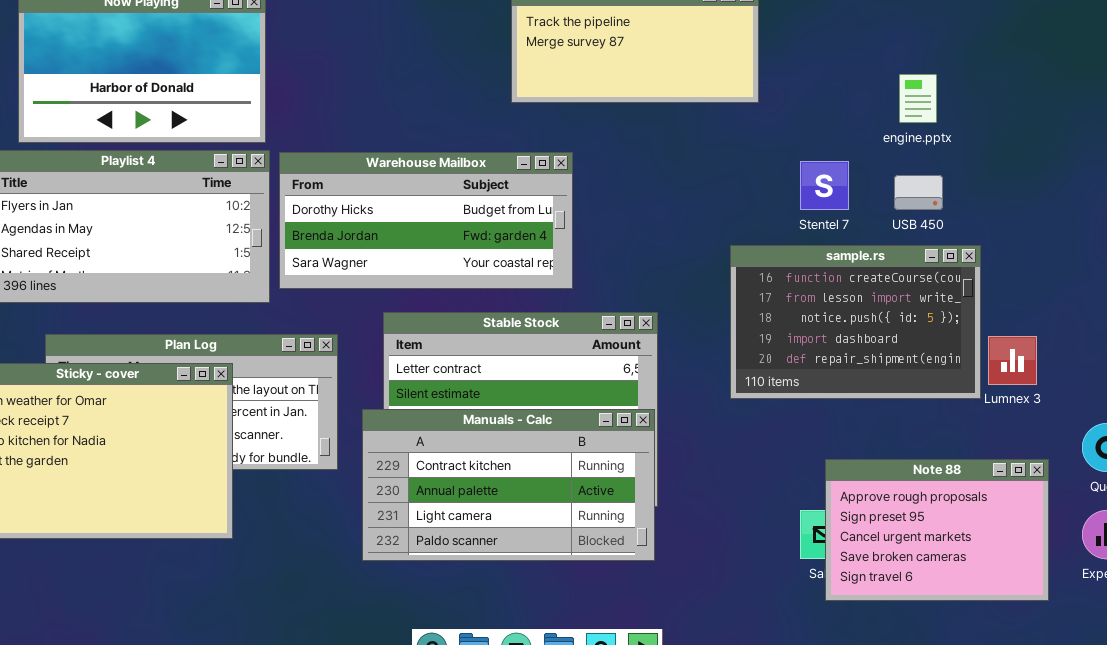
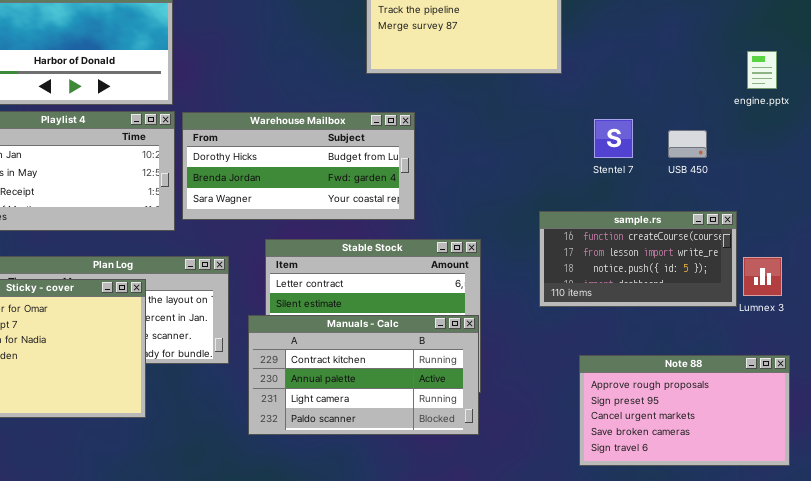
engine.pptx: [899,74,937,123] -> [747,51,777,89], moved
sample.rs: [730,245,981,399] -> [539,211,737,307], resized
Note 88: [825,459,1049,601] -> [579,355,790,466], resized

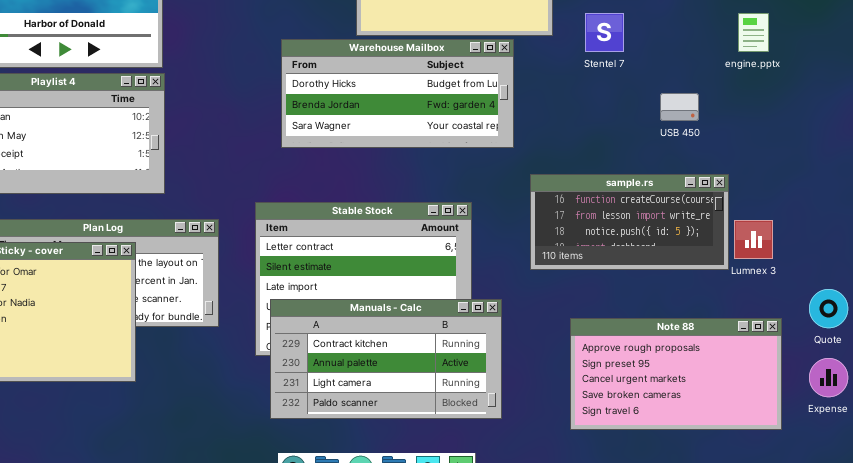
Warehouse Mailbox: [182,112,415,220] -> [281,39,514,148], moved
Stentel 7: [594,119,633,158] -> [585,13,624,52], moved
Manuals - Calc: [248,315,479,435] -> [270,299,502,419], moved

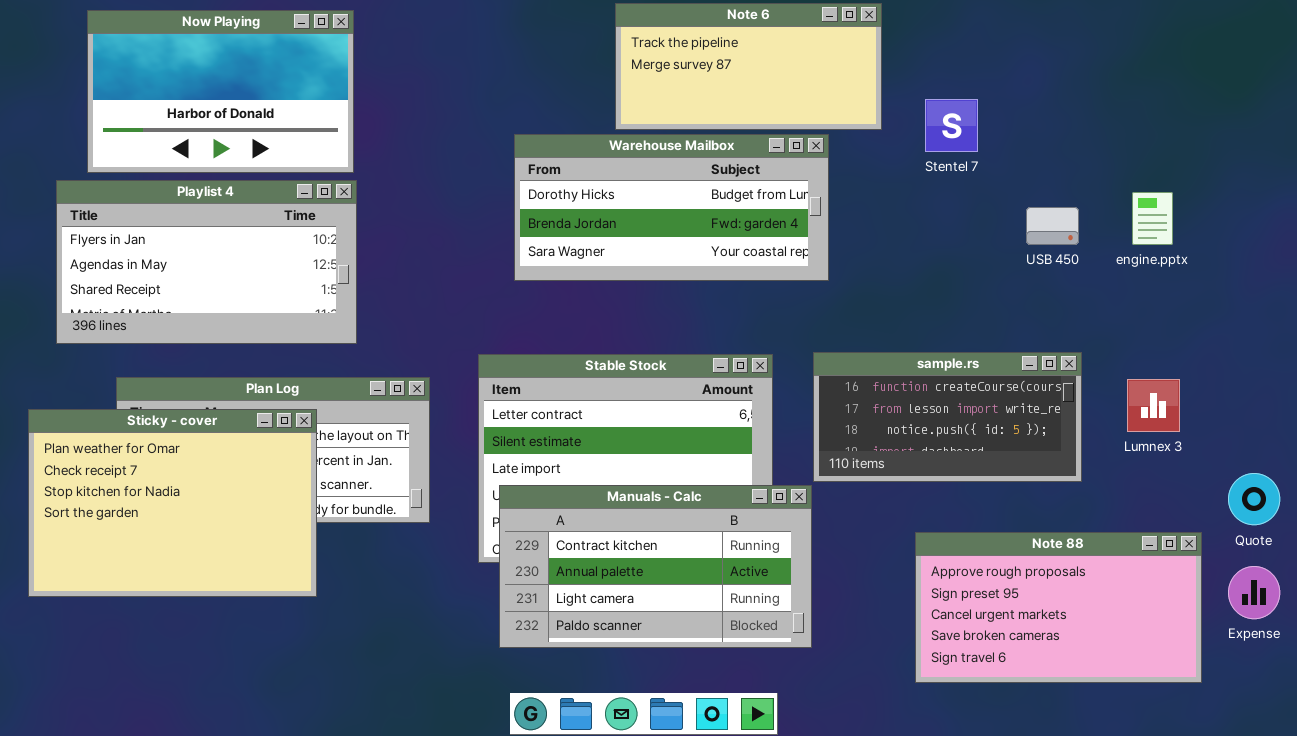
engine.pptx: [738,13,769,52] -> [1132,192,1173,245], moved
sample.rs: [530,174,729,270] -> [813,352,1082,482], moved
Note 88: [570,318,782,430] -> [915,532,1202,683], moved

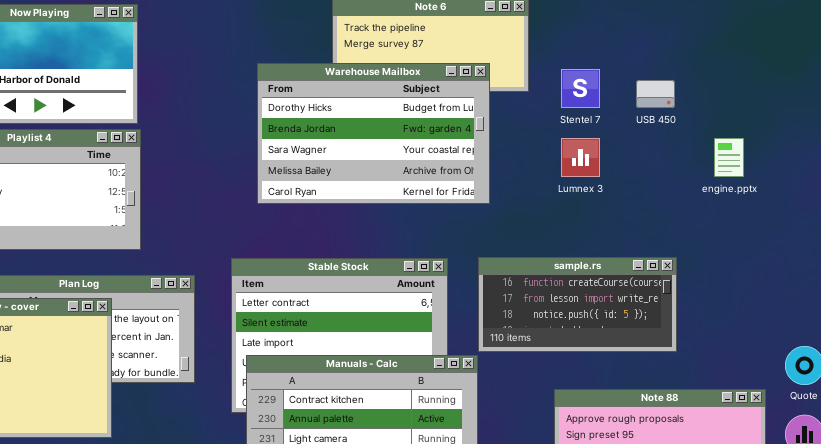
Warehouse Mailbox: [514,134,829,281] -> [257,63,490,204], resized
USB 450: [1026,207,1079,245] -> [636,80,675,108], moved
Lumnex 3: [1127,379,1180,432] -> [561,138,600,177], moved

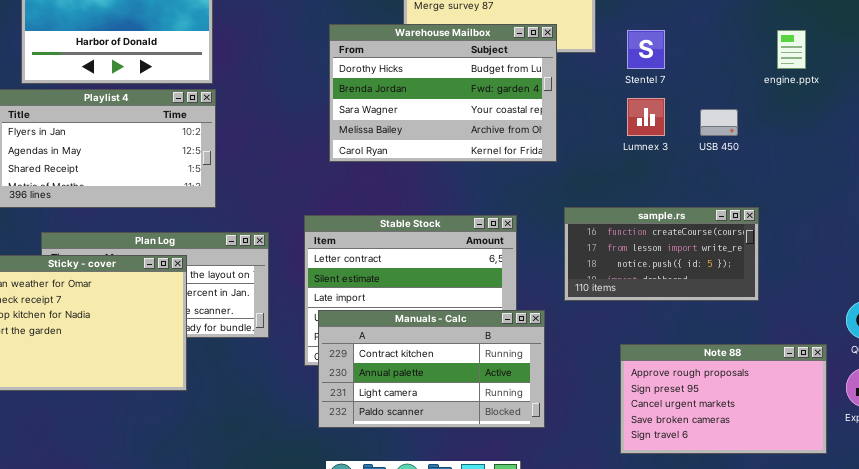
USB 450: [636,80,675,108] -> [700,109,738,136], moved
engine.pptx: [714,138,744,177] -> [777,30,806,69], moved
sample.rs: [478,257,677,352] -> [564,207,759,301], moved

